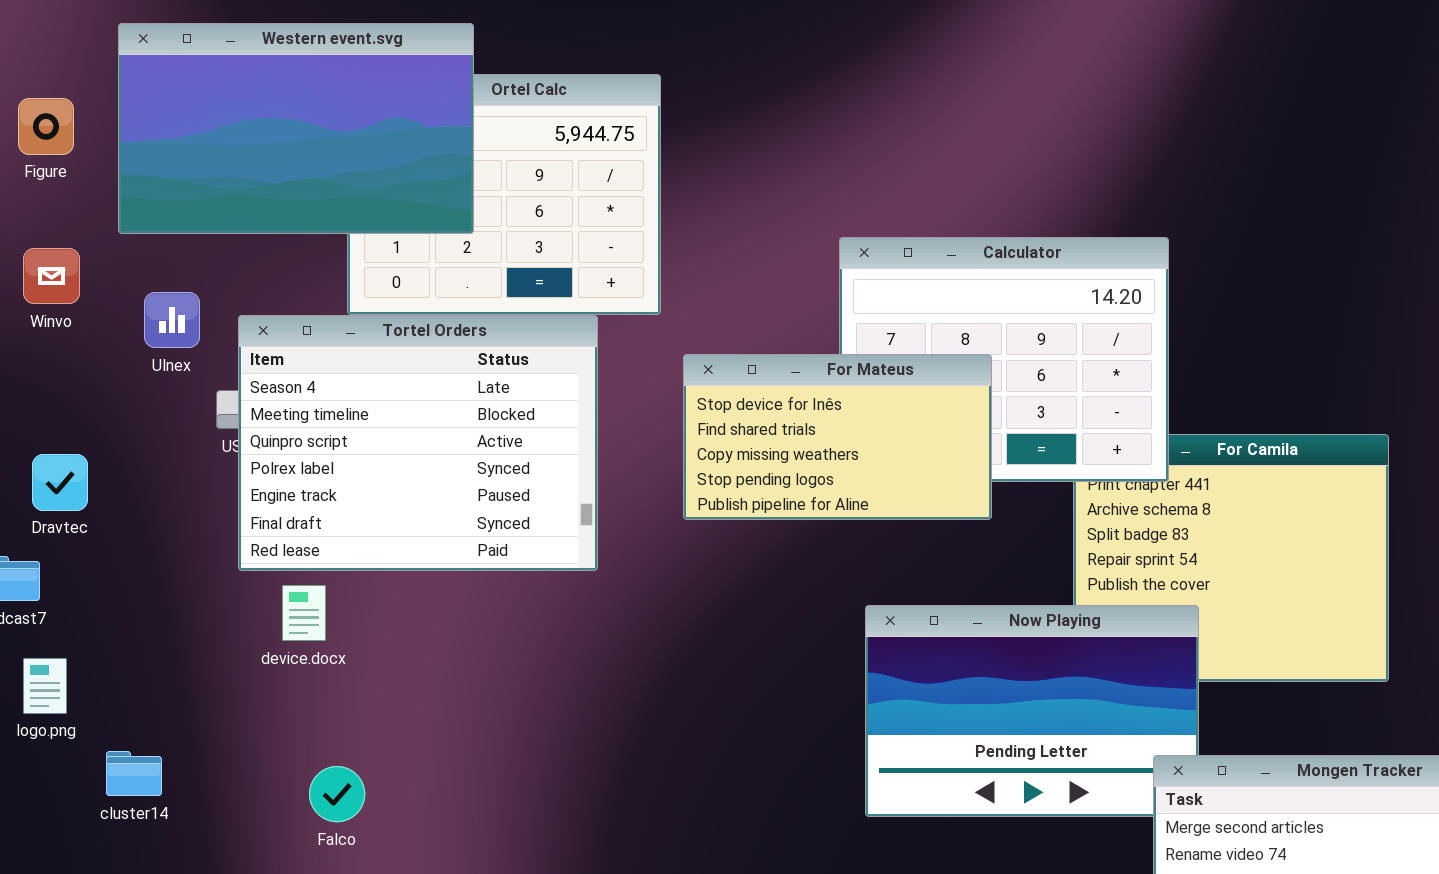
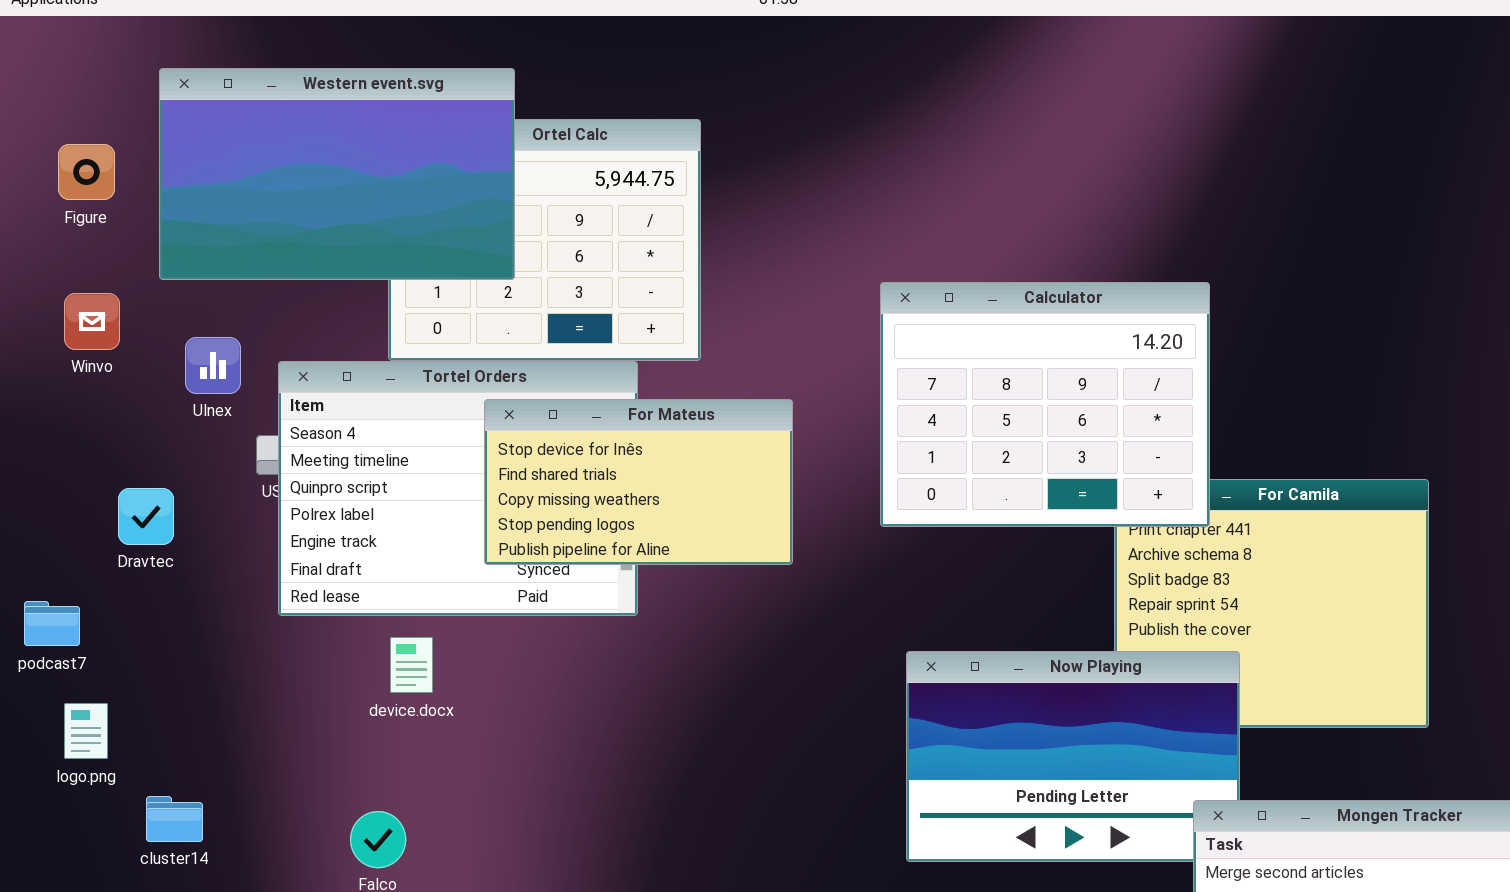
For Mateus: [683,354,992,520] -> [484,399,793,565], moved
Dravtec: [32,454,88,511] -> [118,488,174,545], moved
device.docx: [282,585,326,641] -> [390,637,433,693], moved

